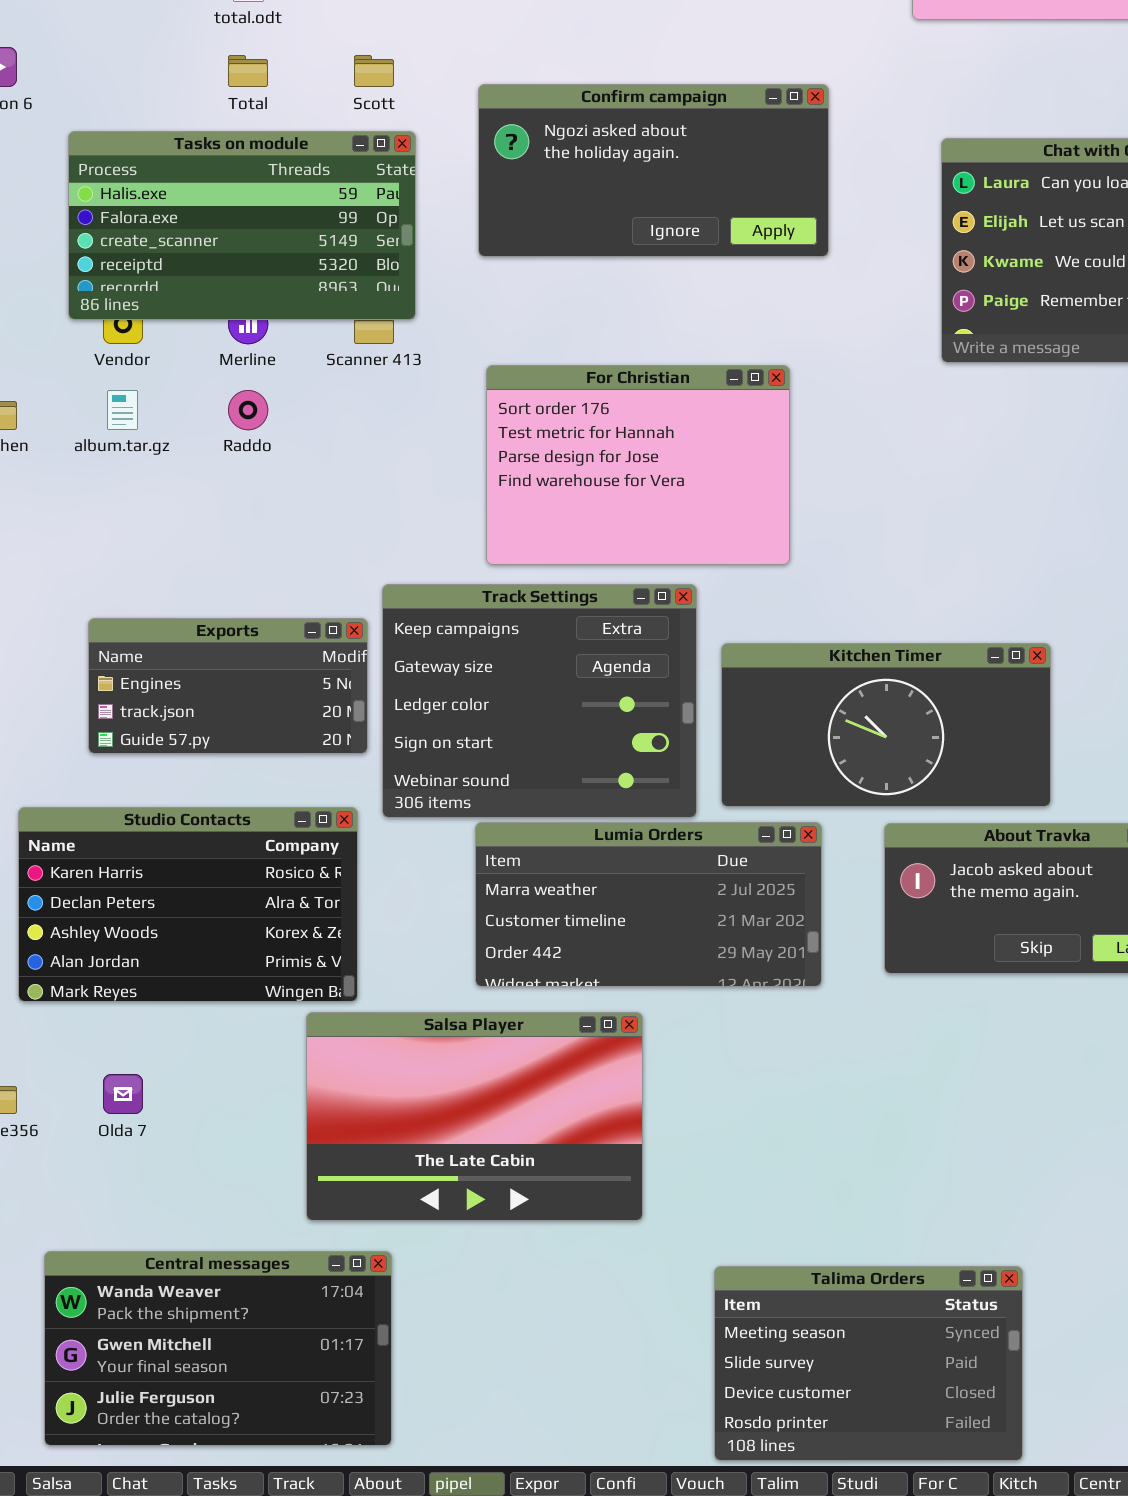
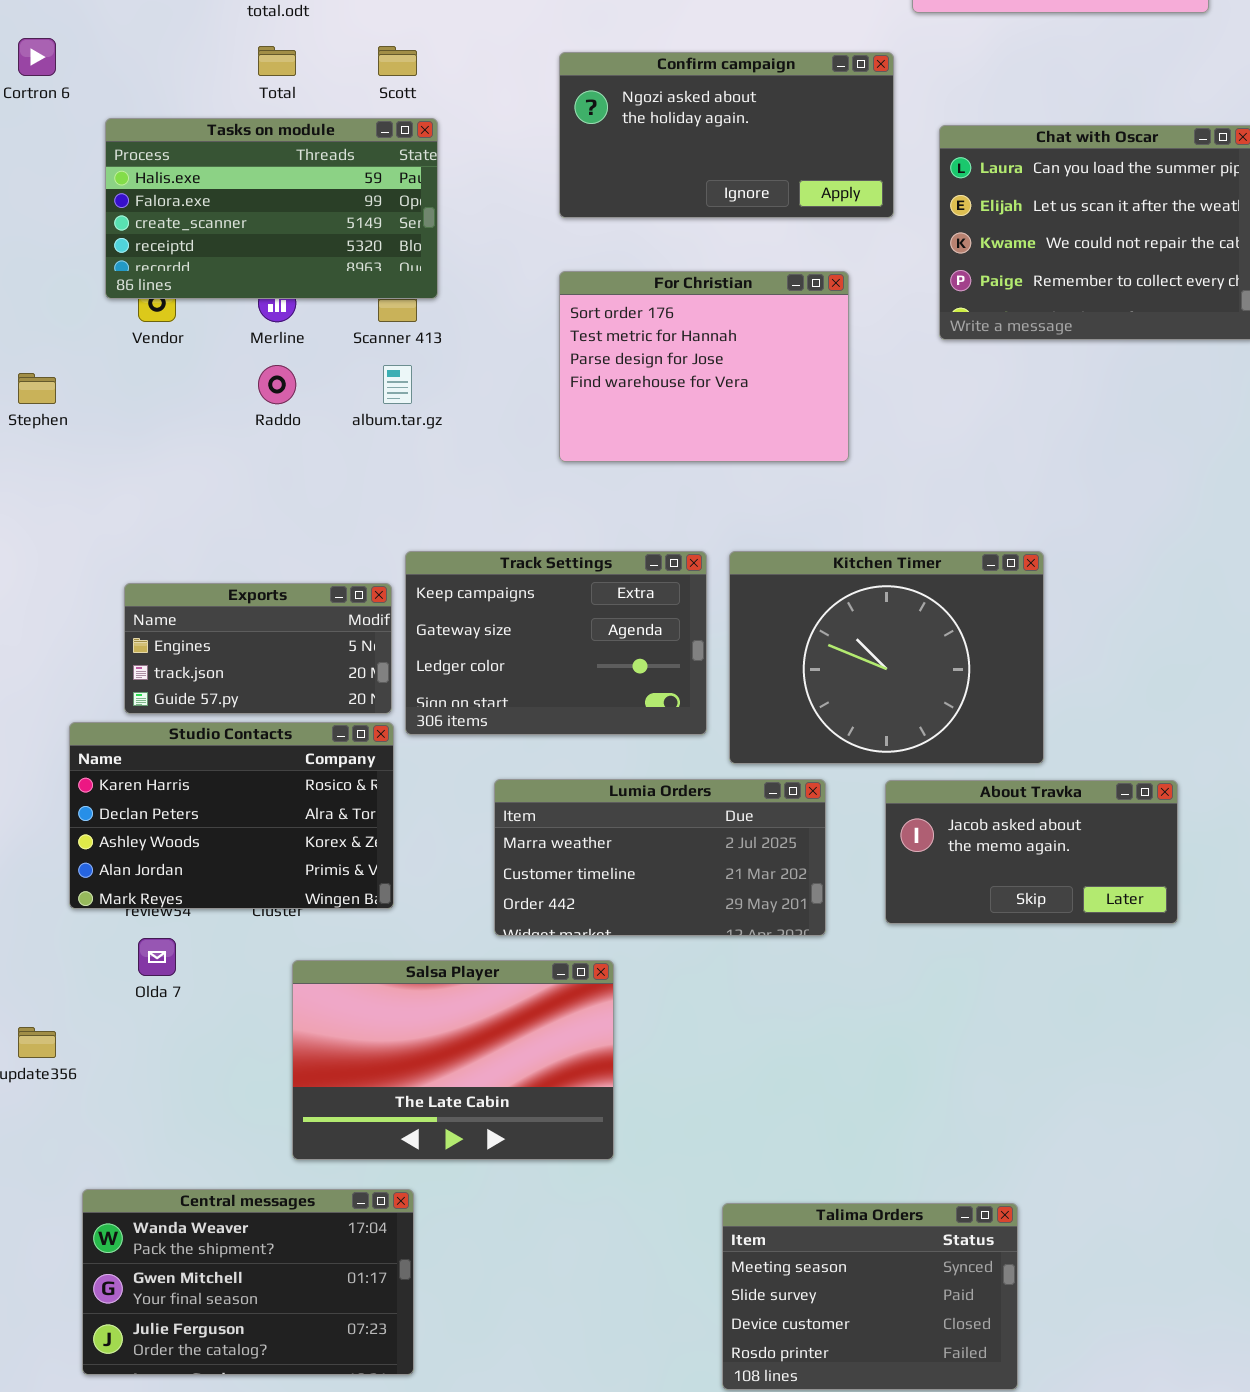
Confirm campaign: [478,84,829,257] -> [559,52,894,218], moved
For Christian: [486,365,790,565] -> [559,271,849,462], moved
album.tar.gz: [107,390,138,430] -> [383,365,412,404], moved
Track Settings: [382,584,697,818] -> [405,551,707,735], resized
Kitchen Timer: [721,643,1051,807] -> [729,551,1044,764], resized
Studio Contacts: [18,807,358,1002] -> [69,722,394,909], moved
Salsa Player: [306,1012,643,1221] -> [292,960,614,1160], moved
Olda 7: [103,1074,143,1114] -> [138,938,176,976], moved

